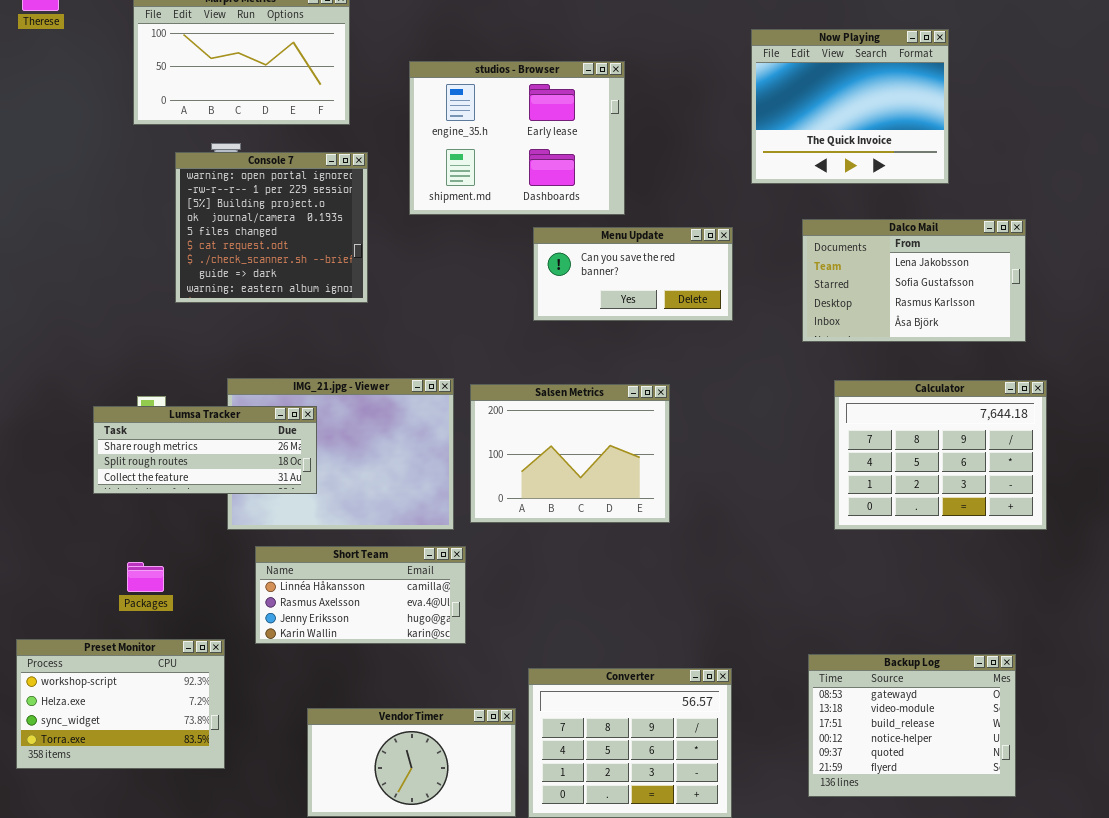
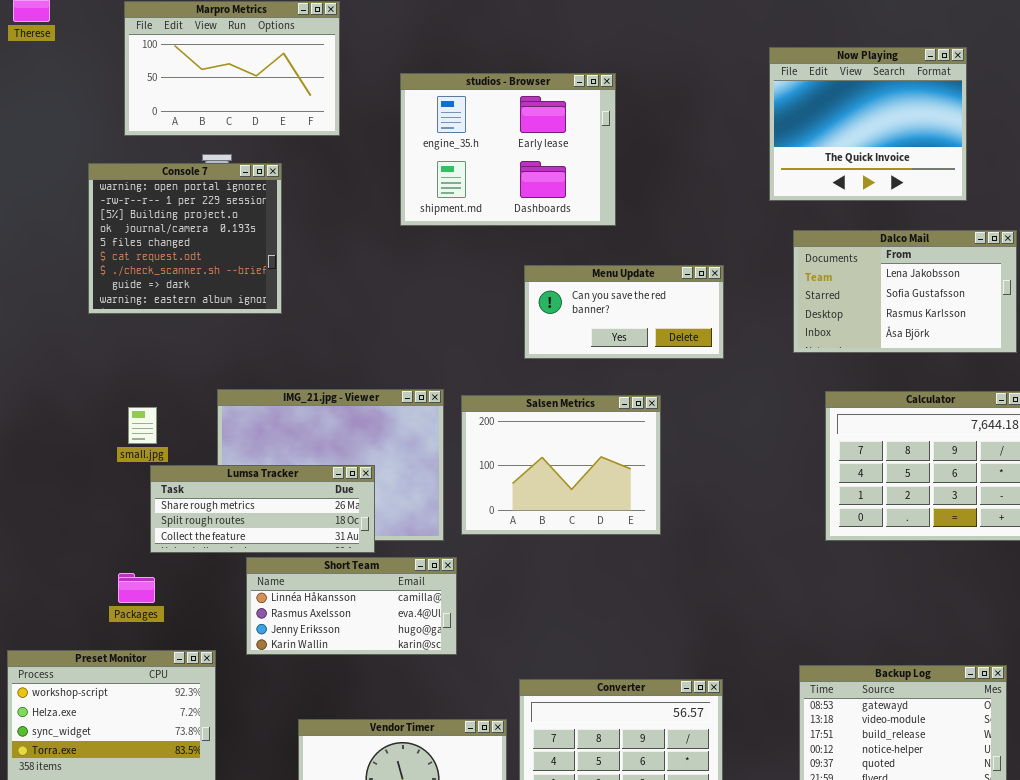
Now Playing: [751,29,949,184] -> [769,47,967,201], moved
Console 7: [175,152,368,303] -> [88,163,282,314], moved
Menu Update: [533,227,733,321] -> [524,265,724,359], moved
Lumsa Tracker: [93,406,317,494] -> [150,465,375,553], moved

